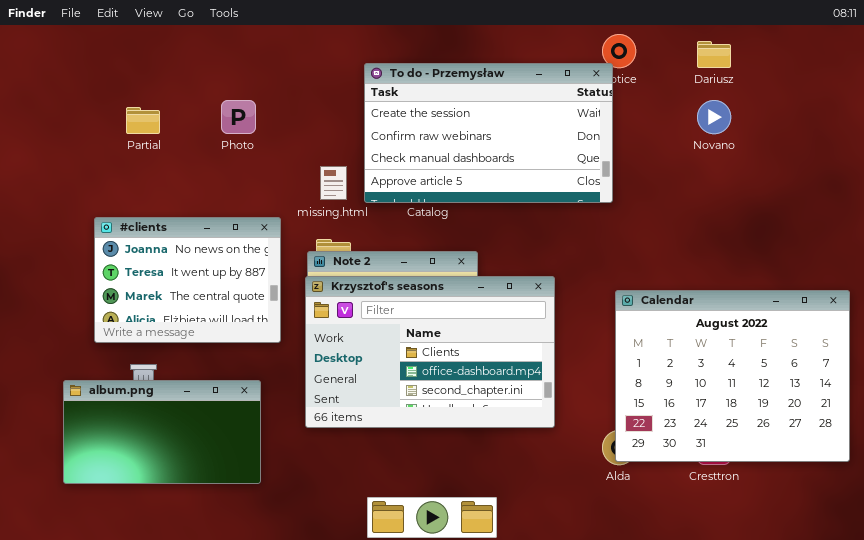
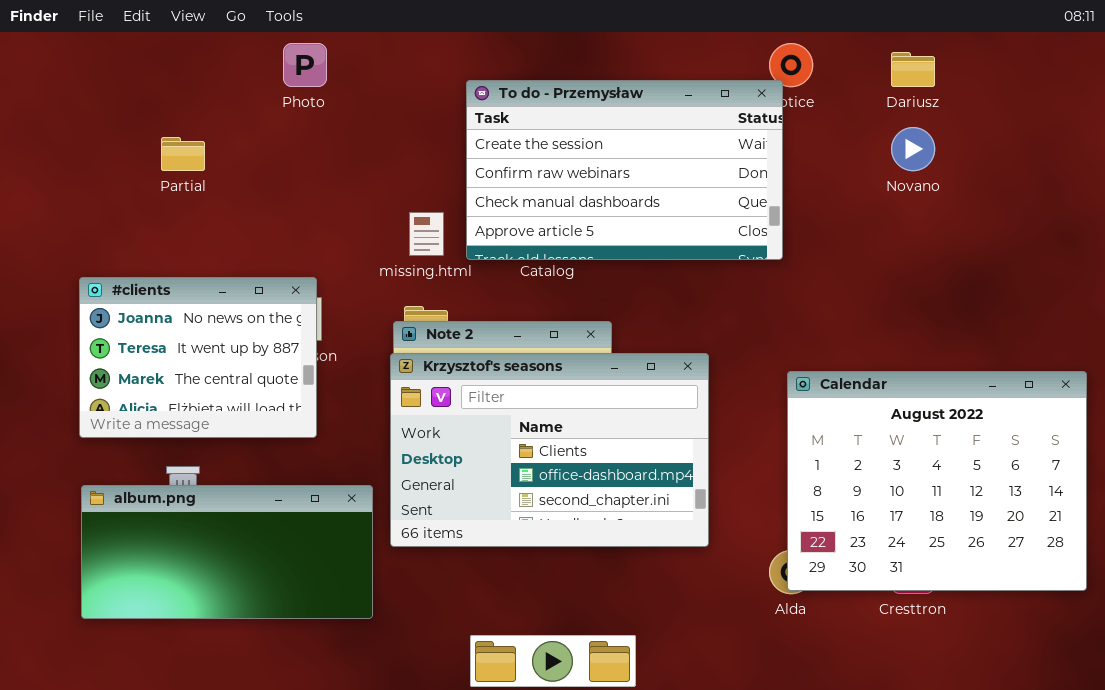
Photo: [221,100,256,134] -> [283,43,327,87], moved
#clients: [94,217,281,343] -> [79,277,317,438], moved
album.png: [63,380,261,484] -> [81,485,373,619], resized

